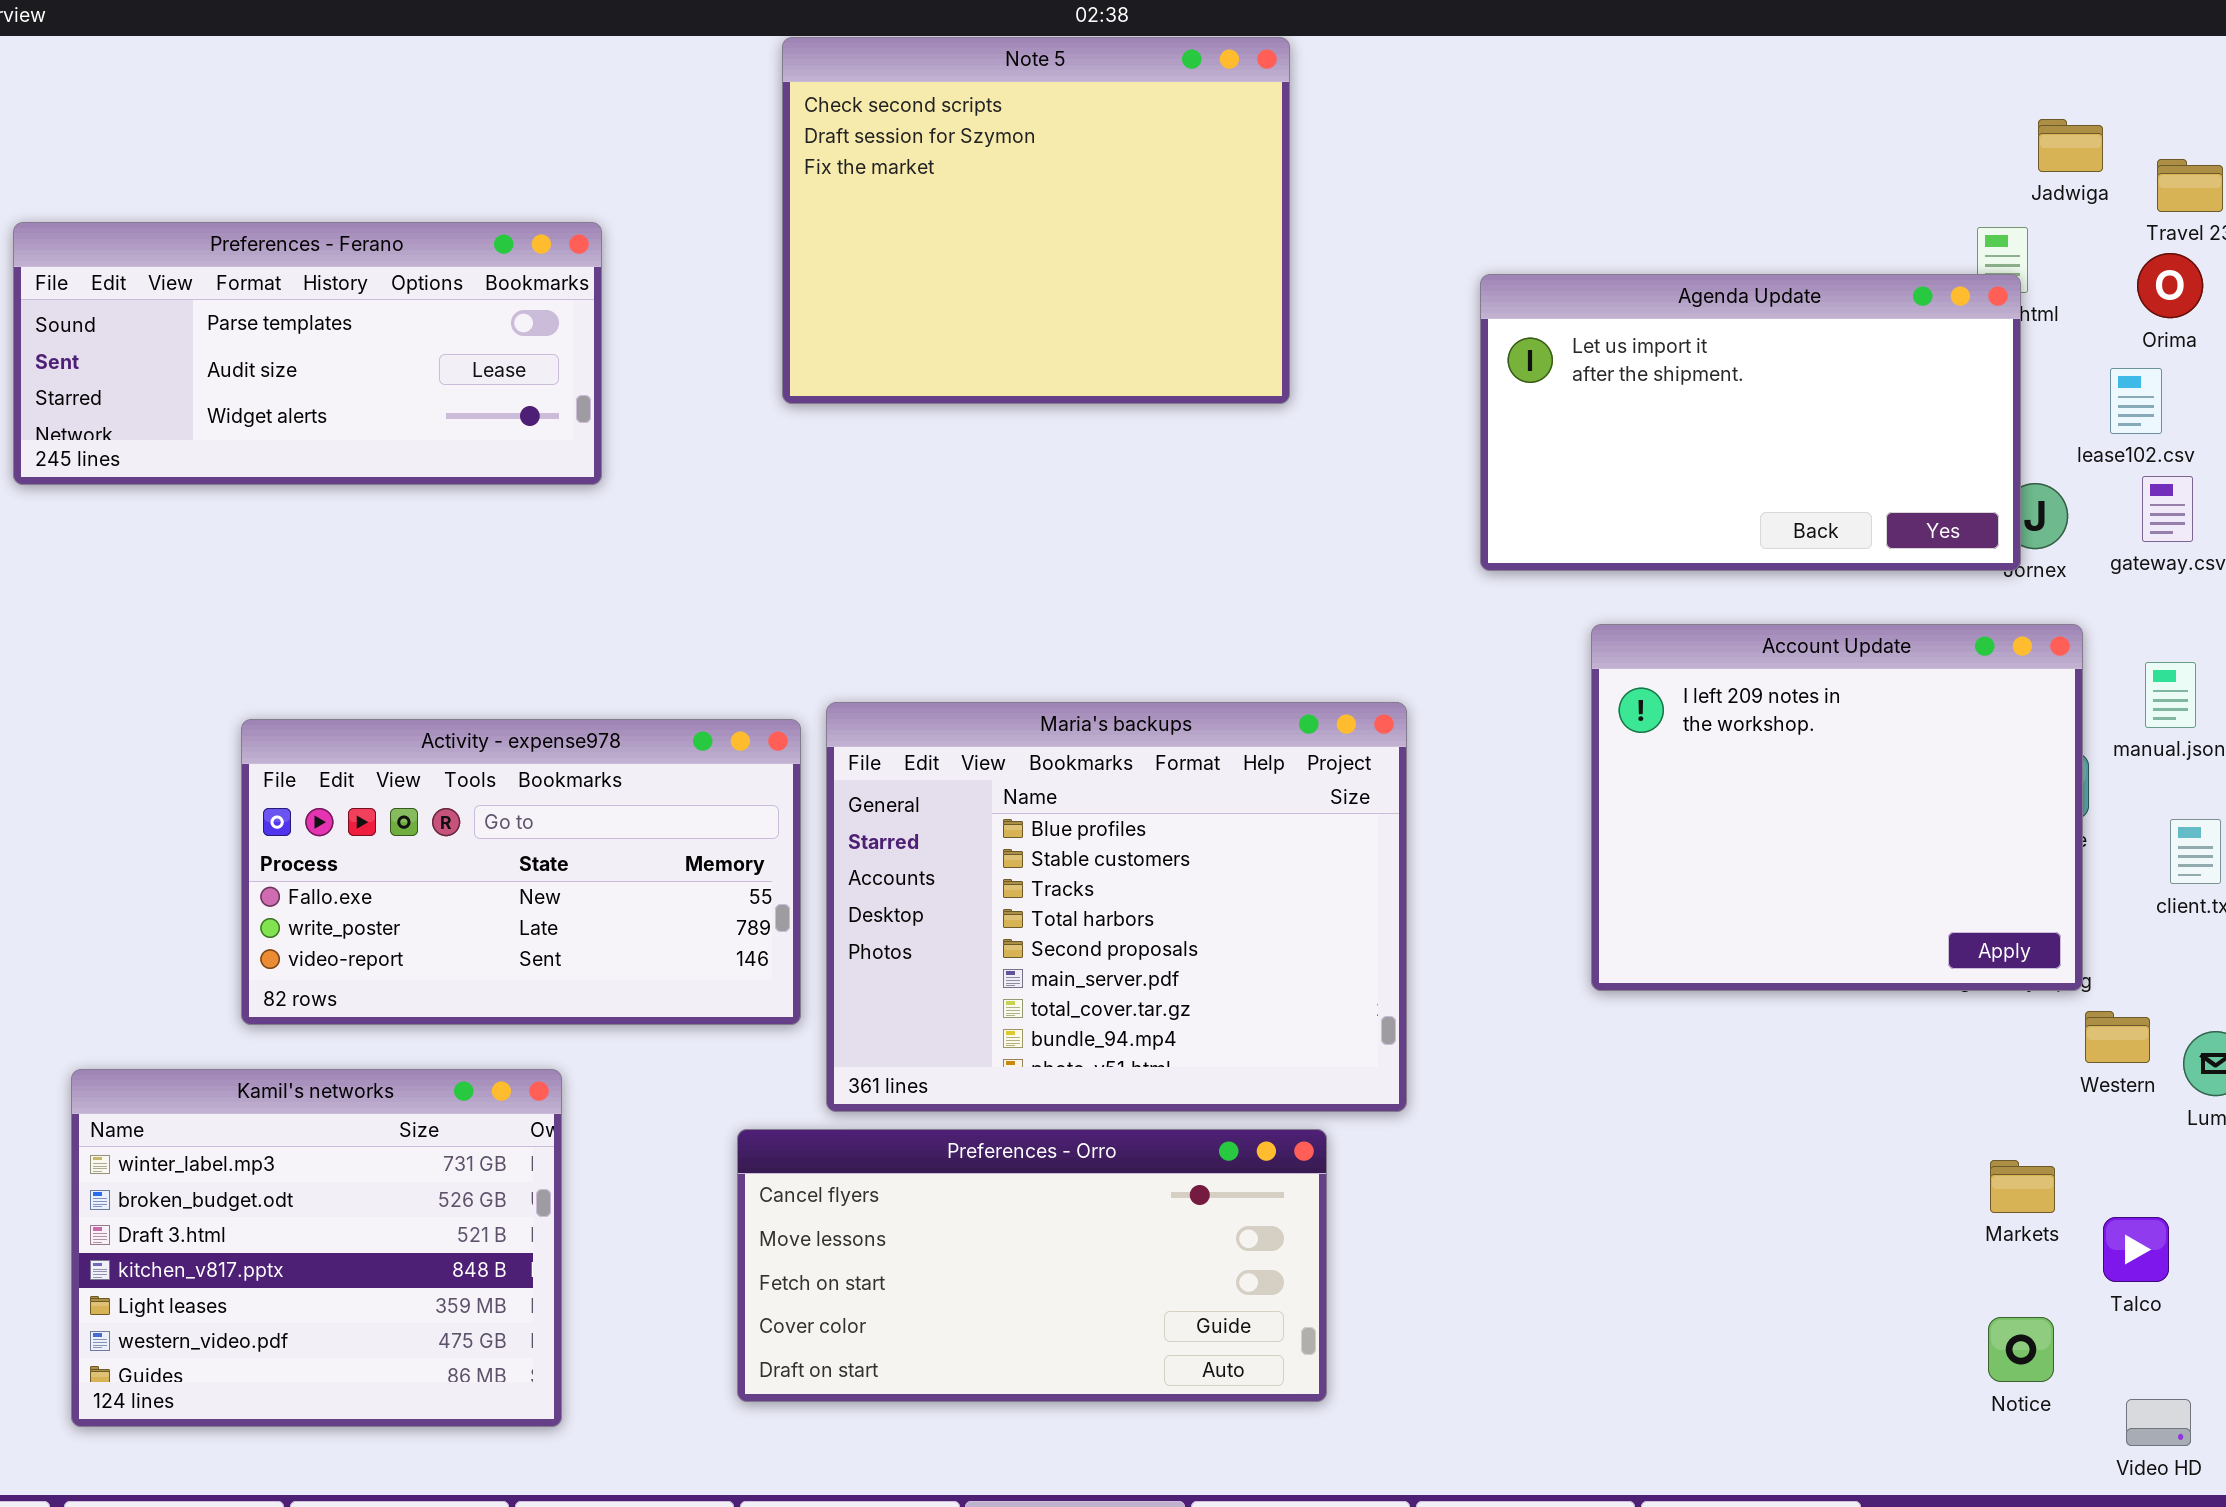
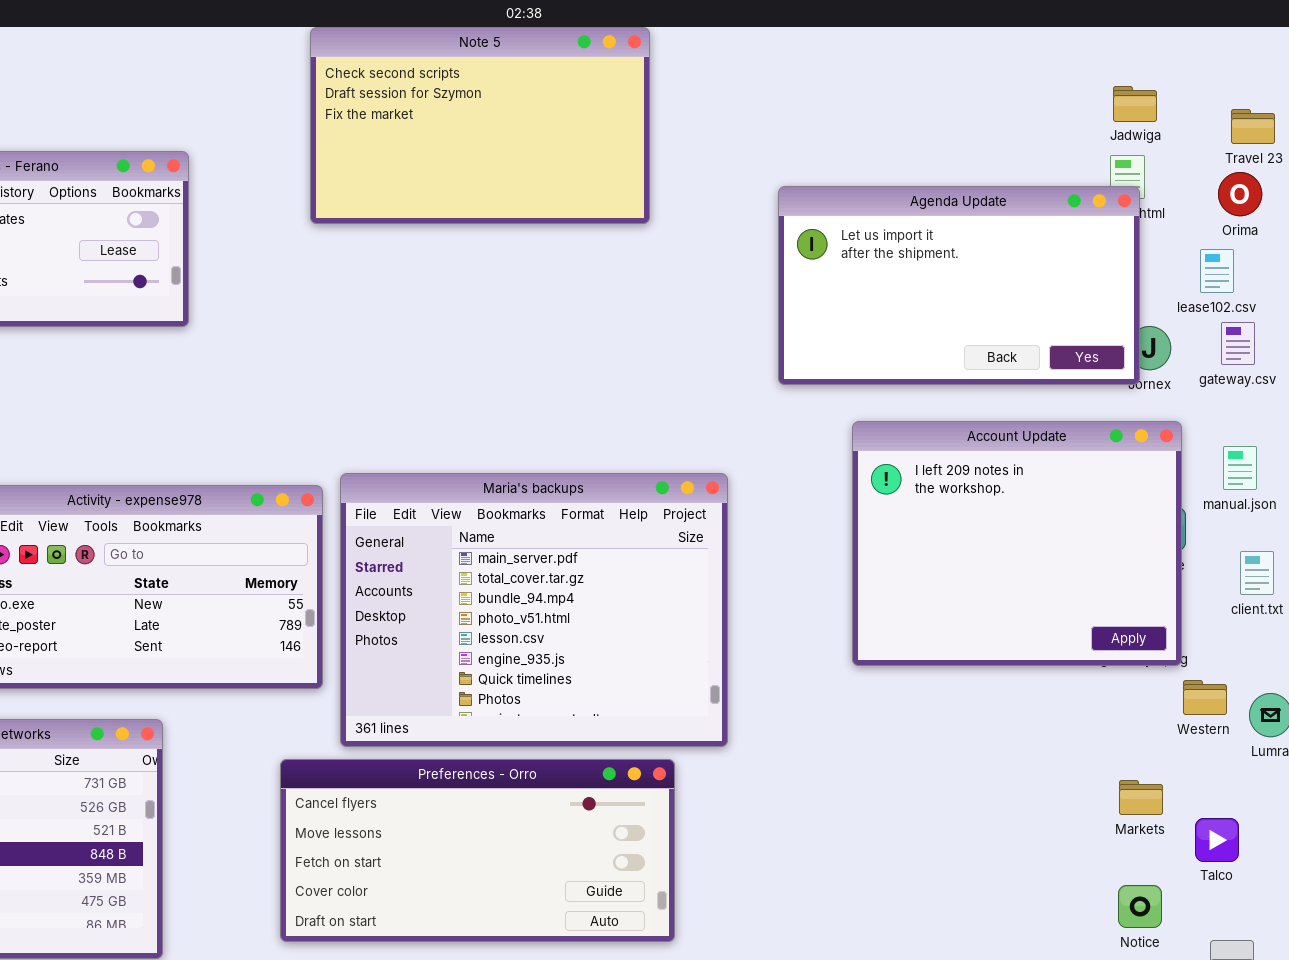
Note 5: [782,37,1290,404] -> [310,27,650,224], resized
Jadwiga: [2038,119,2103,172] -> [1113,86,1157,122], moved
Maria's backups: [826,702,1407,1112] -> [340,473,728,747], scrolled down 5 rows

